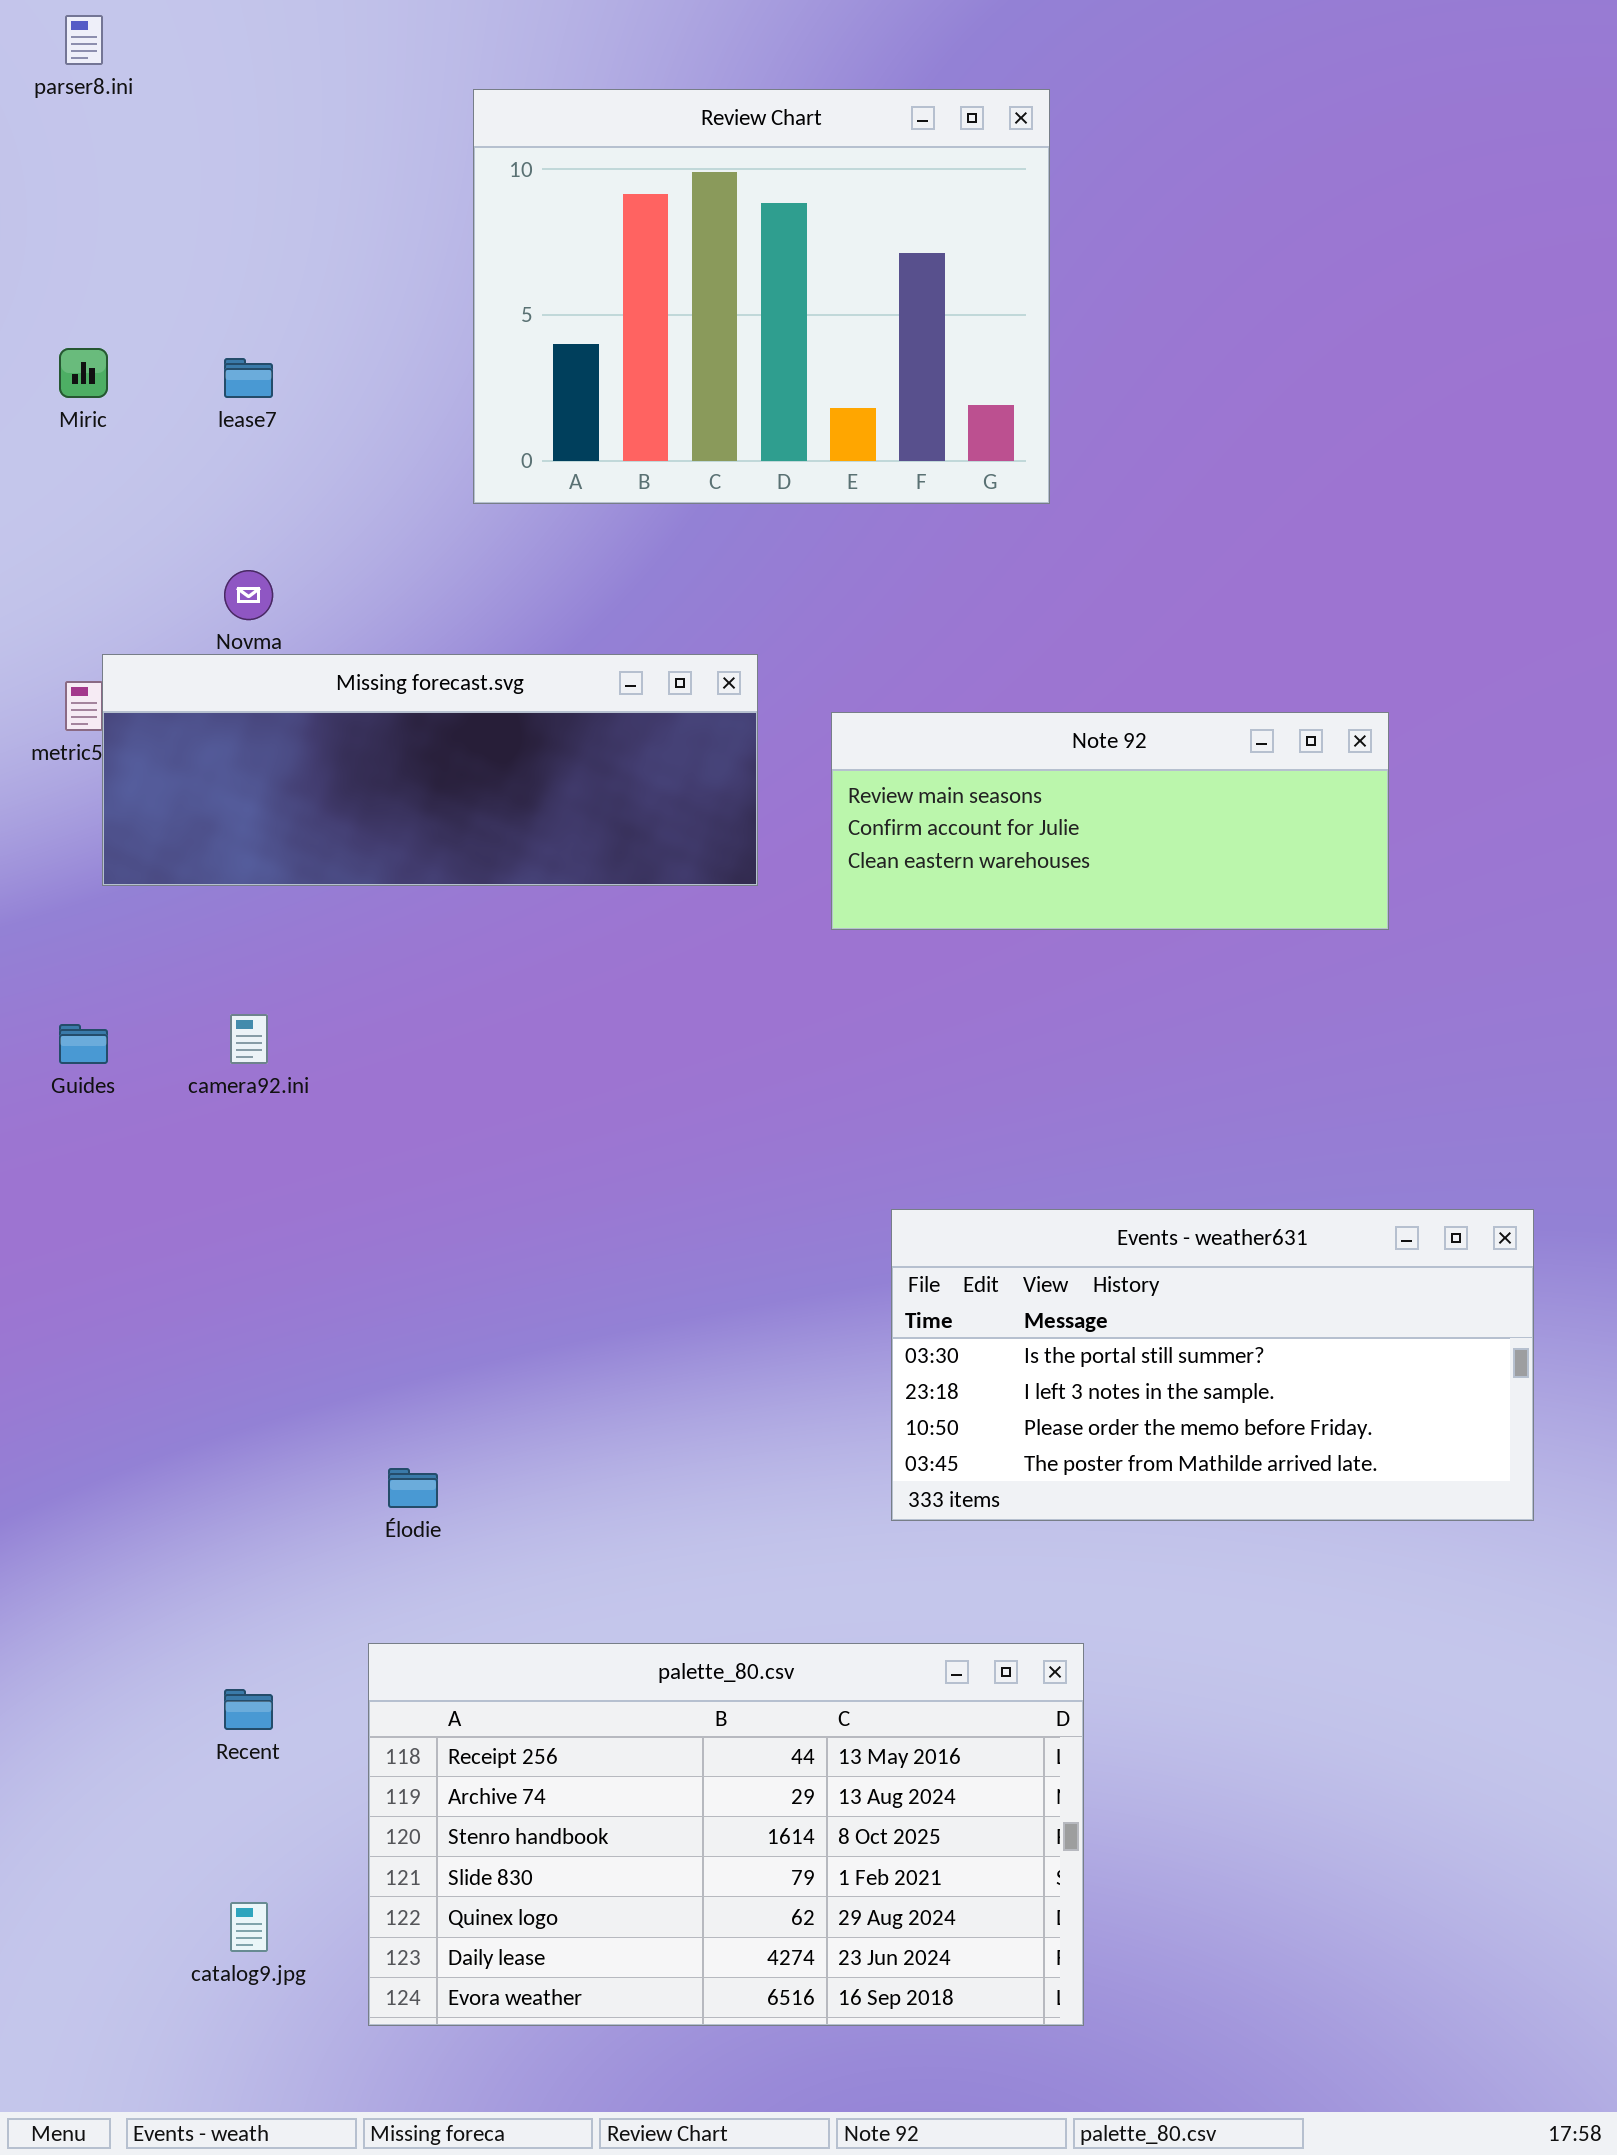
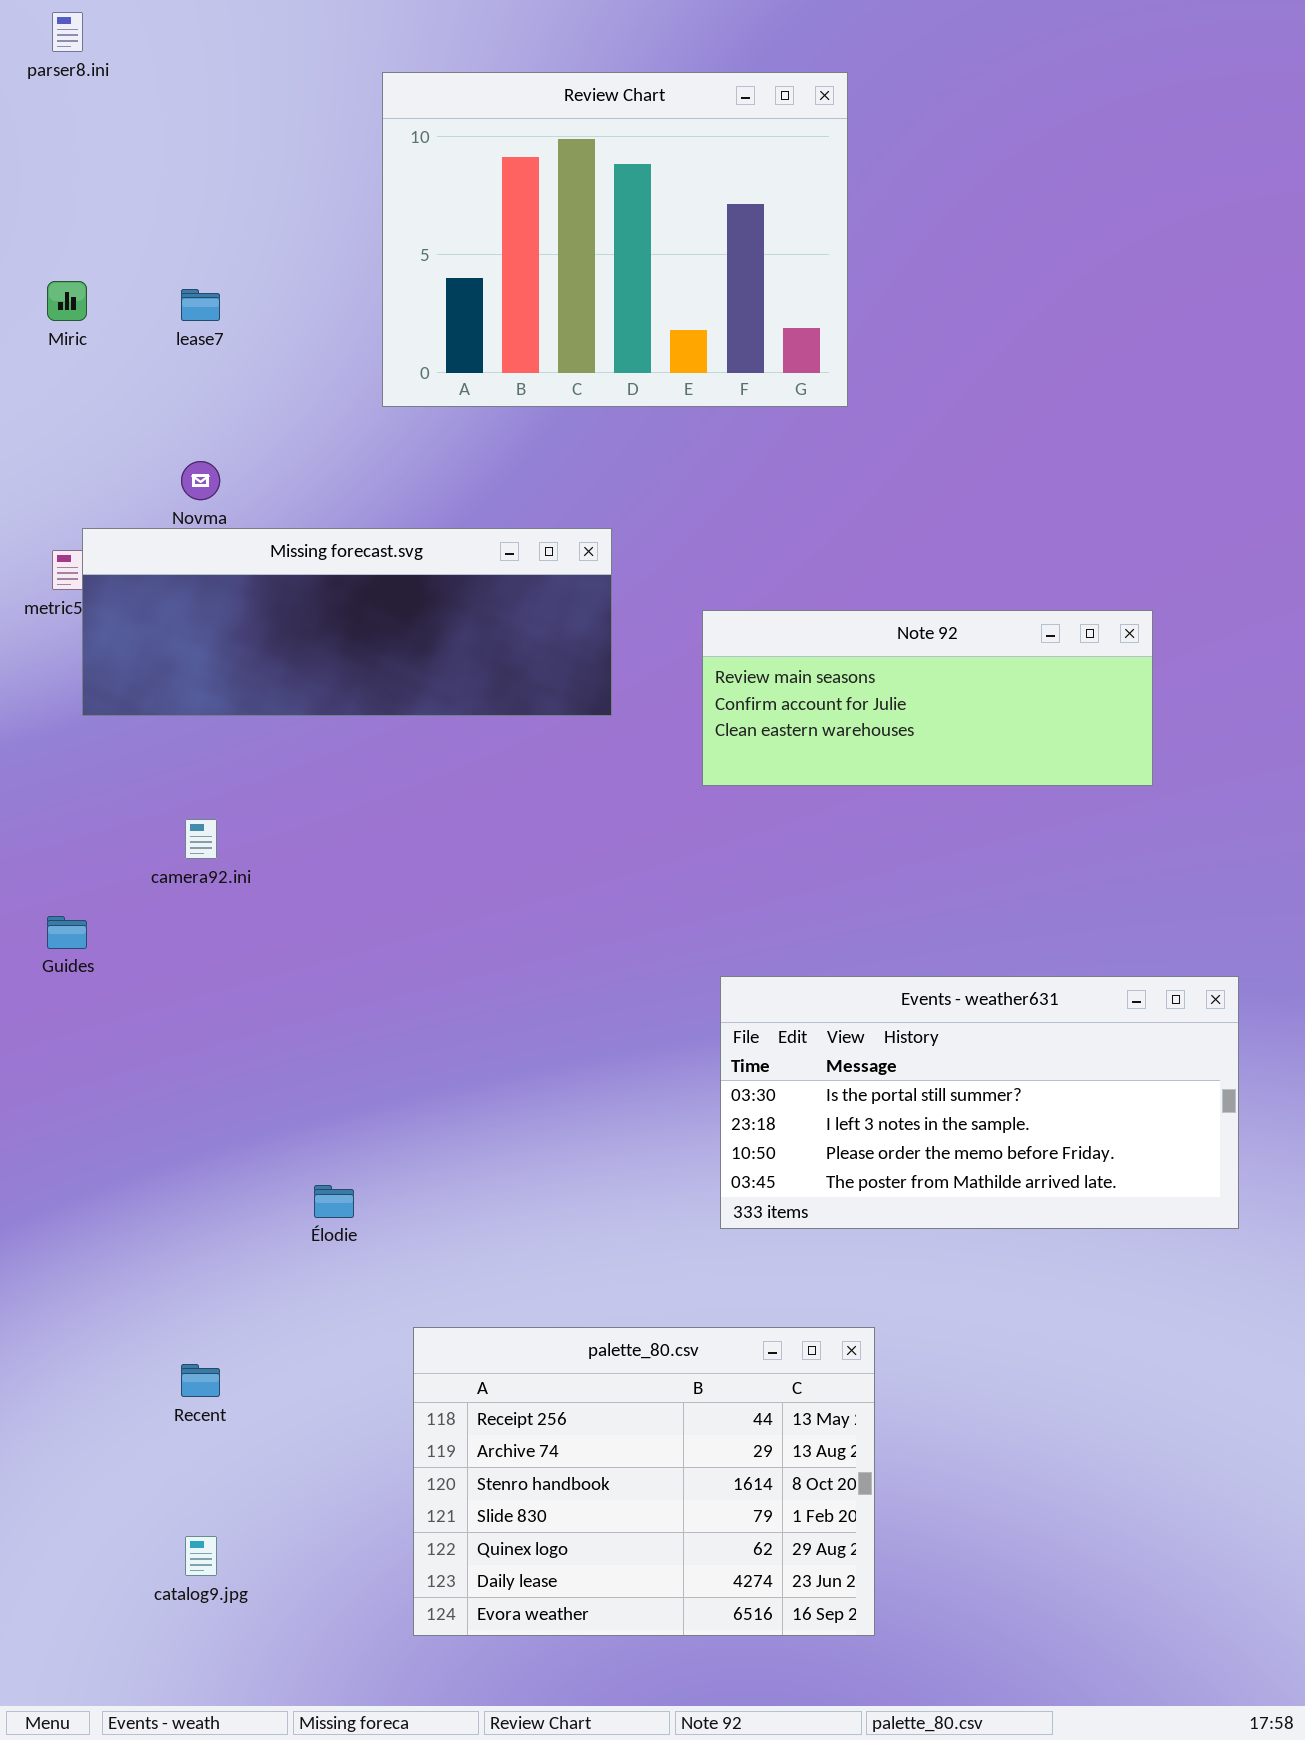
Note 92: [831,712,1389,930] -> [702,610,1153,786], moved
Guides: [59,1024,108,1064] -> [47,916,87,949], moved
palette_80.csv: [368,1643,1084,2026] -> [413,1327,875,1636], resized

